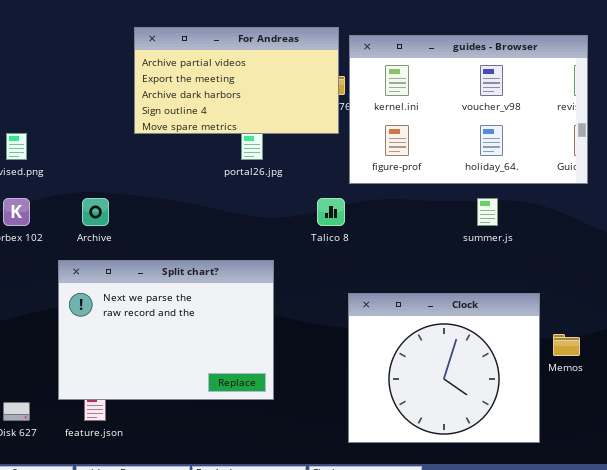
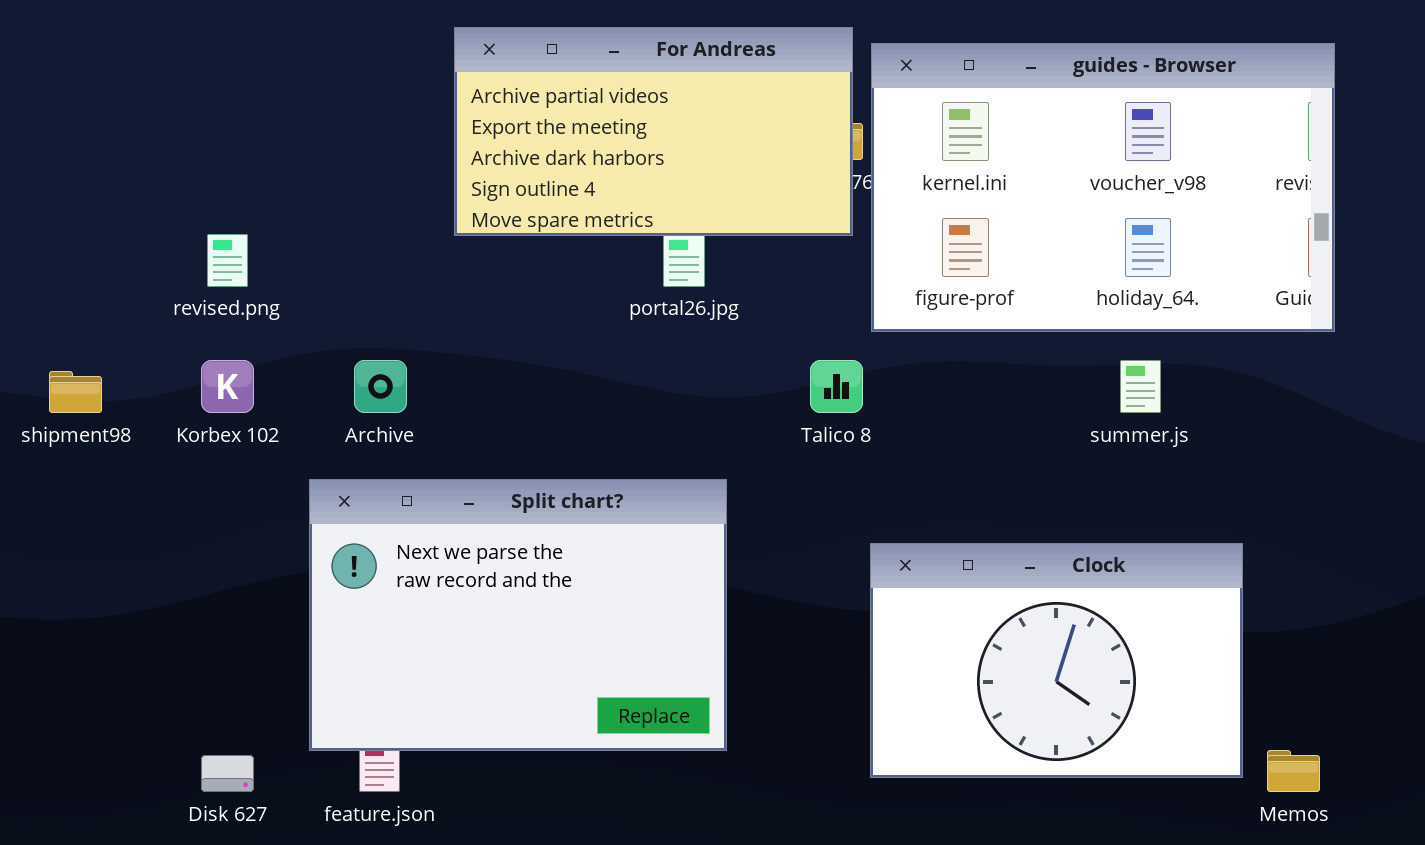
Clock: [348,293,540,443] -> [870,543,1243,778], resized
Memos: [553,334,580,356] -> [1267,750,1320,792], moved

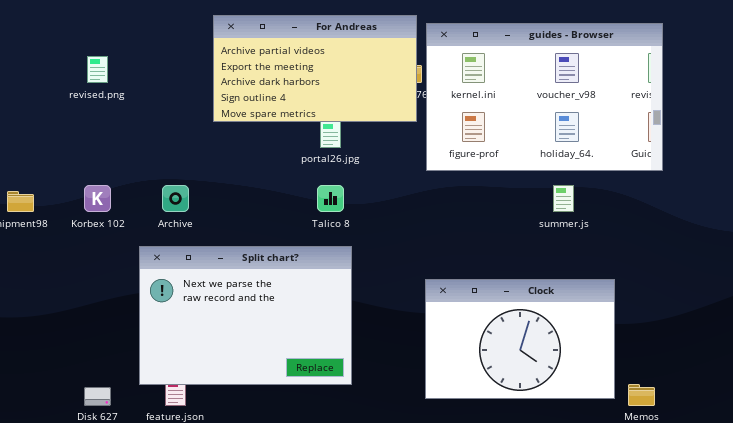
revised.png: [207,234,248,287] -> [87,56,108,83], moved
Talico 8: [810,360,863,413] -> [317,185,344,212], moved

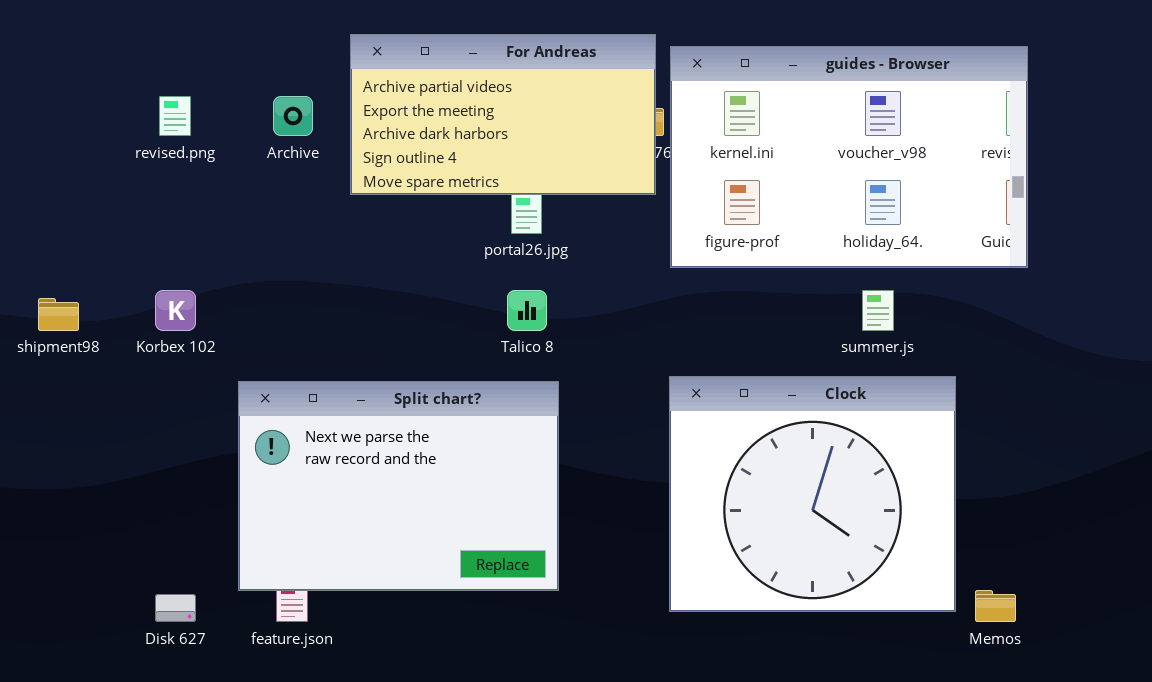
Archive: [162,185,189,212] -> [273,96,313,136], moved
Clock: [425,279,615,399] -> [669,376,956,612], resized

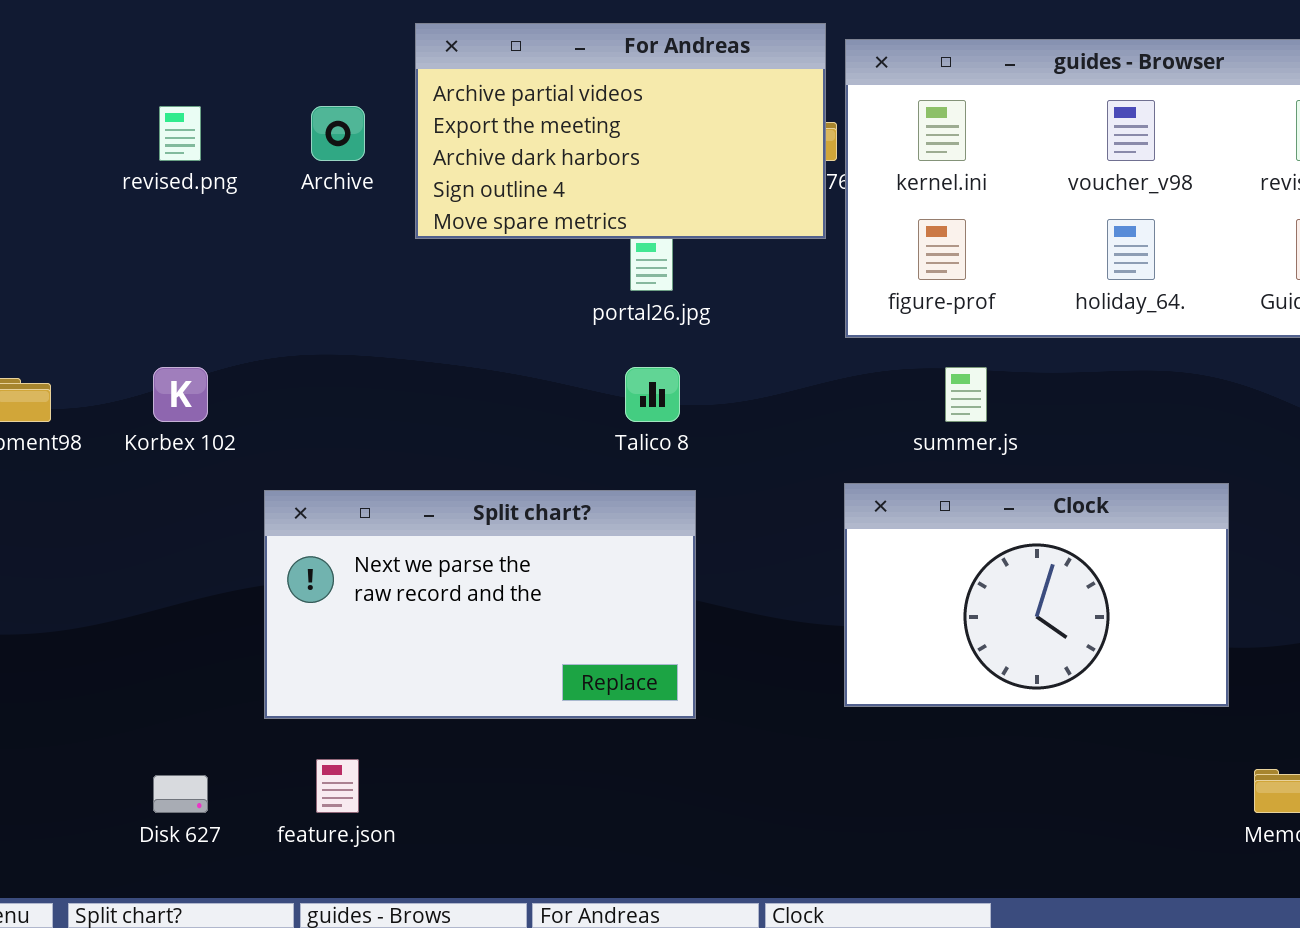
summer.js: [862,290,894,331] -> [945,367,987,422], moved
Clock: [669,376,956,612] -> [844,483,1229,707], resized
Split chart?: [238,381,559,591] -> [264,490,696,719], resized

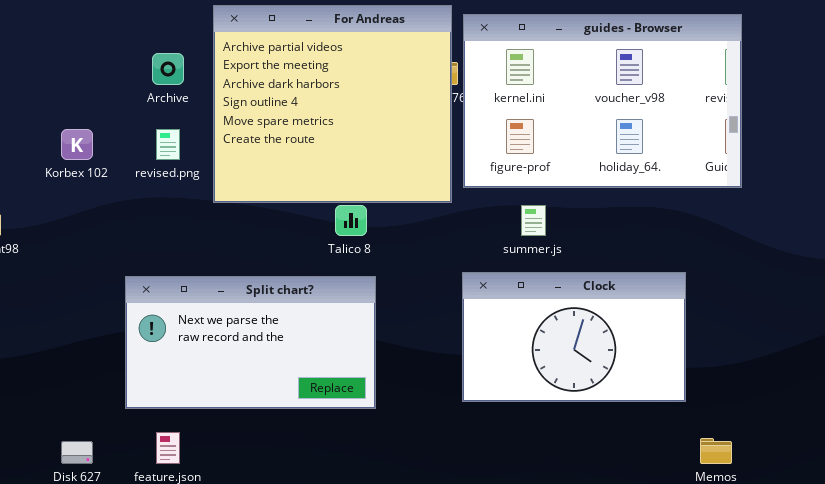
For Andreas: [415,23,826,239] -> [213,5,452,203], resized
revised.png: [159,106,201,161] -> [156,129,180,160], moved
Korbex 102: [153,367,208,422] -> [61,129,93,160], moved

